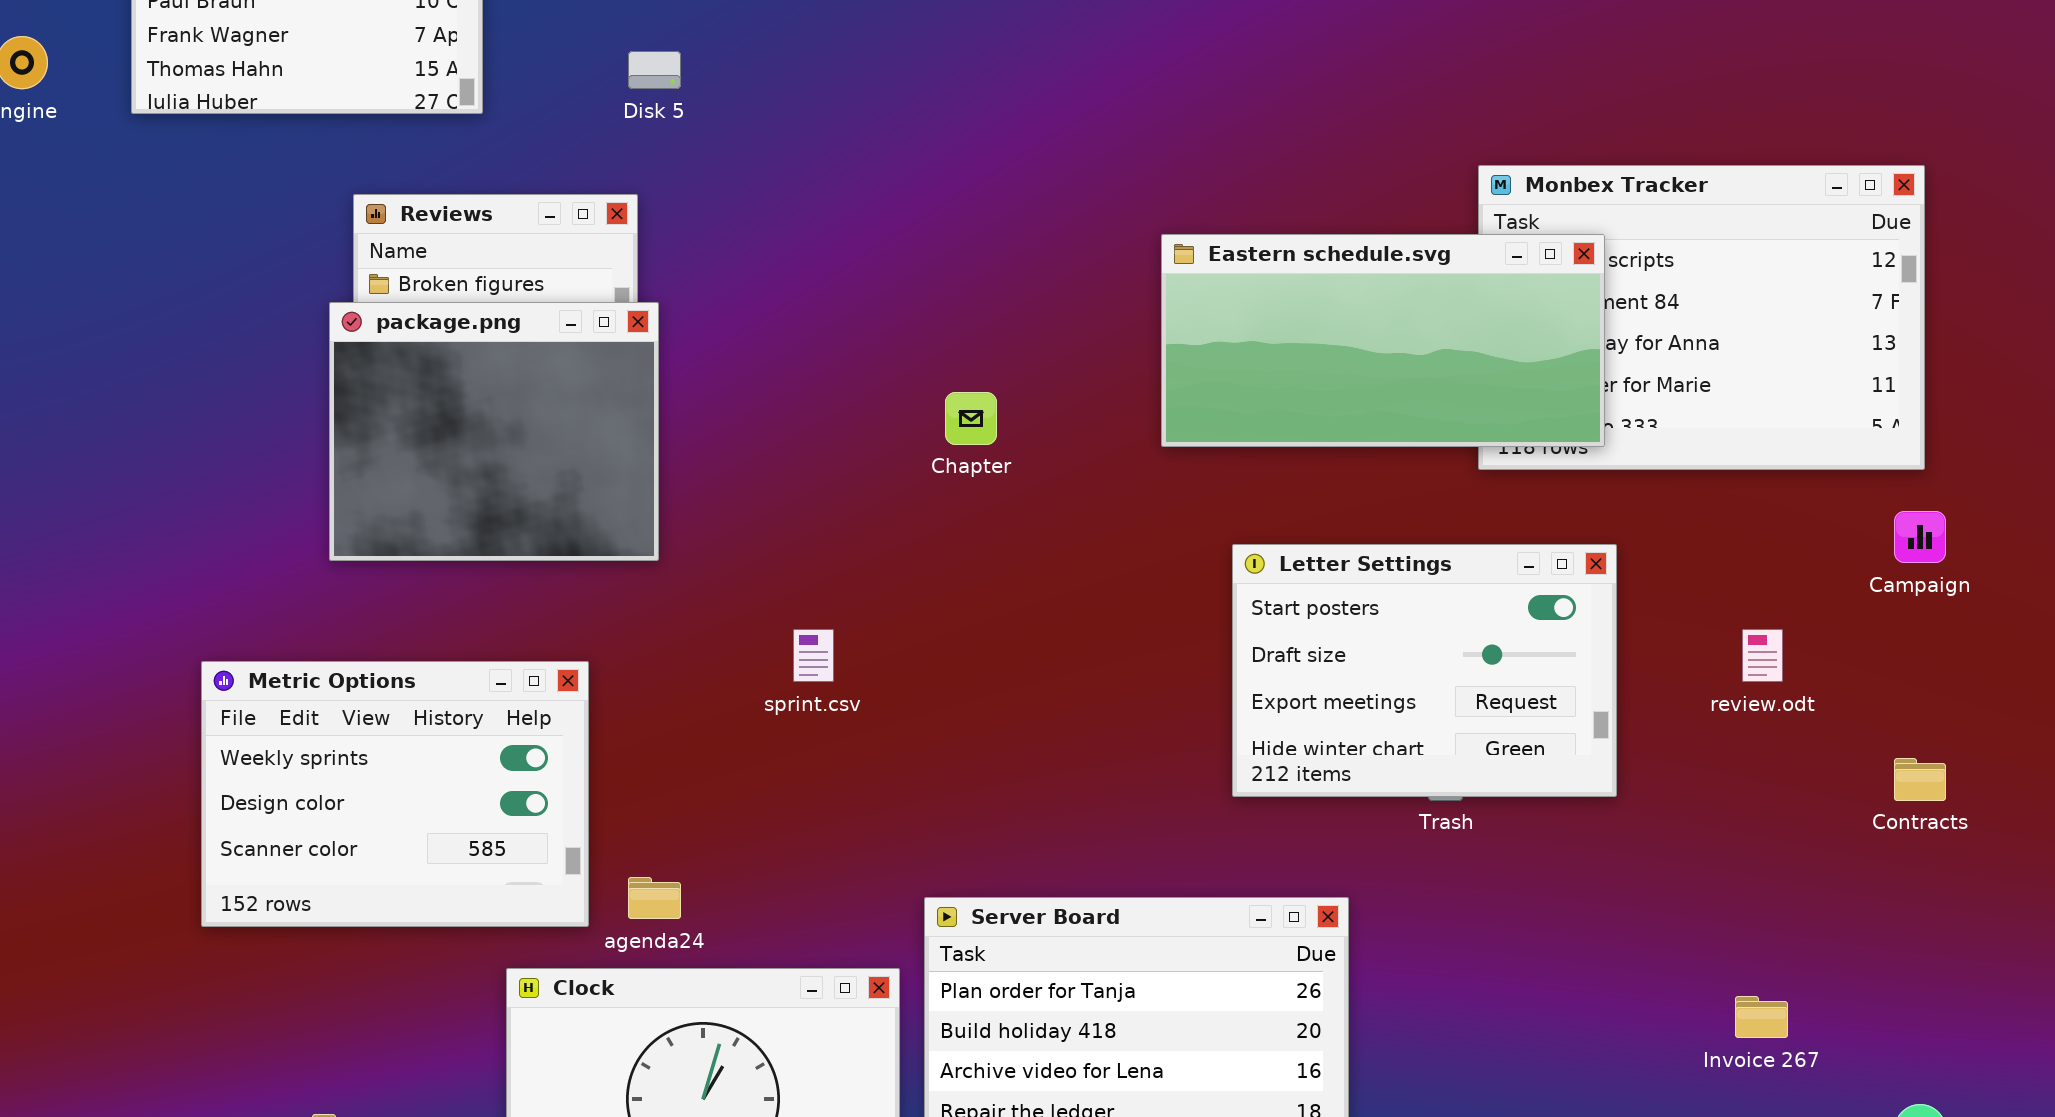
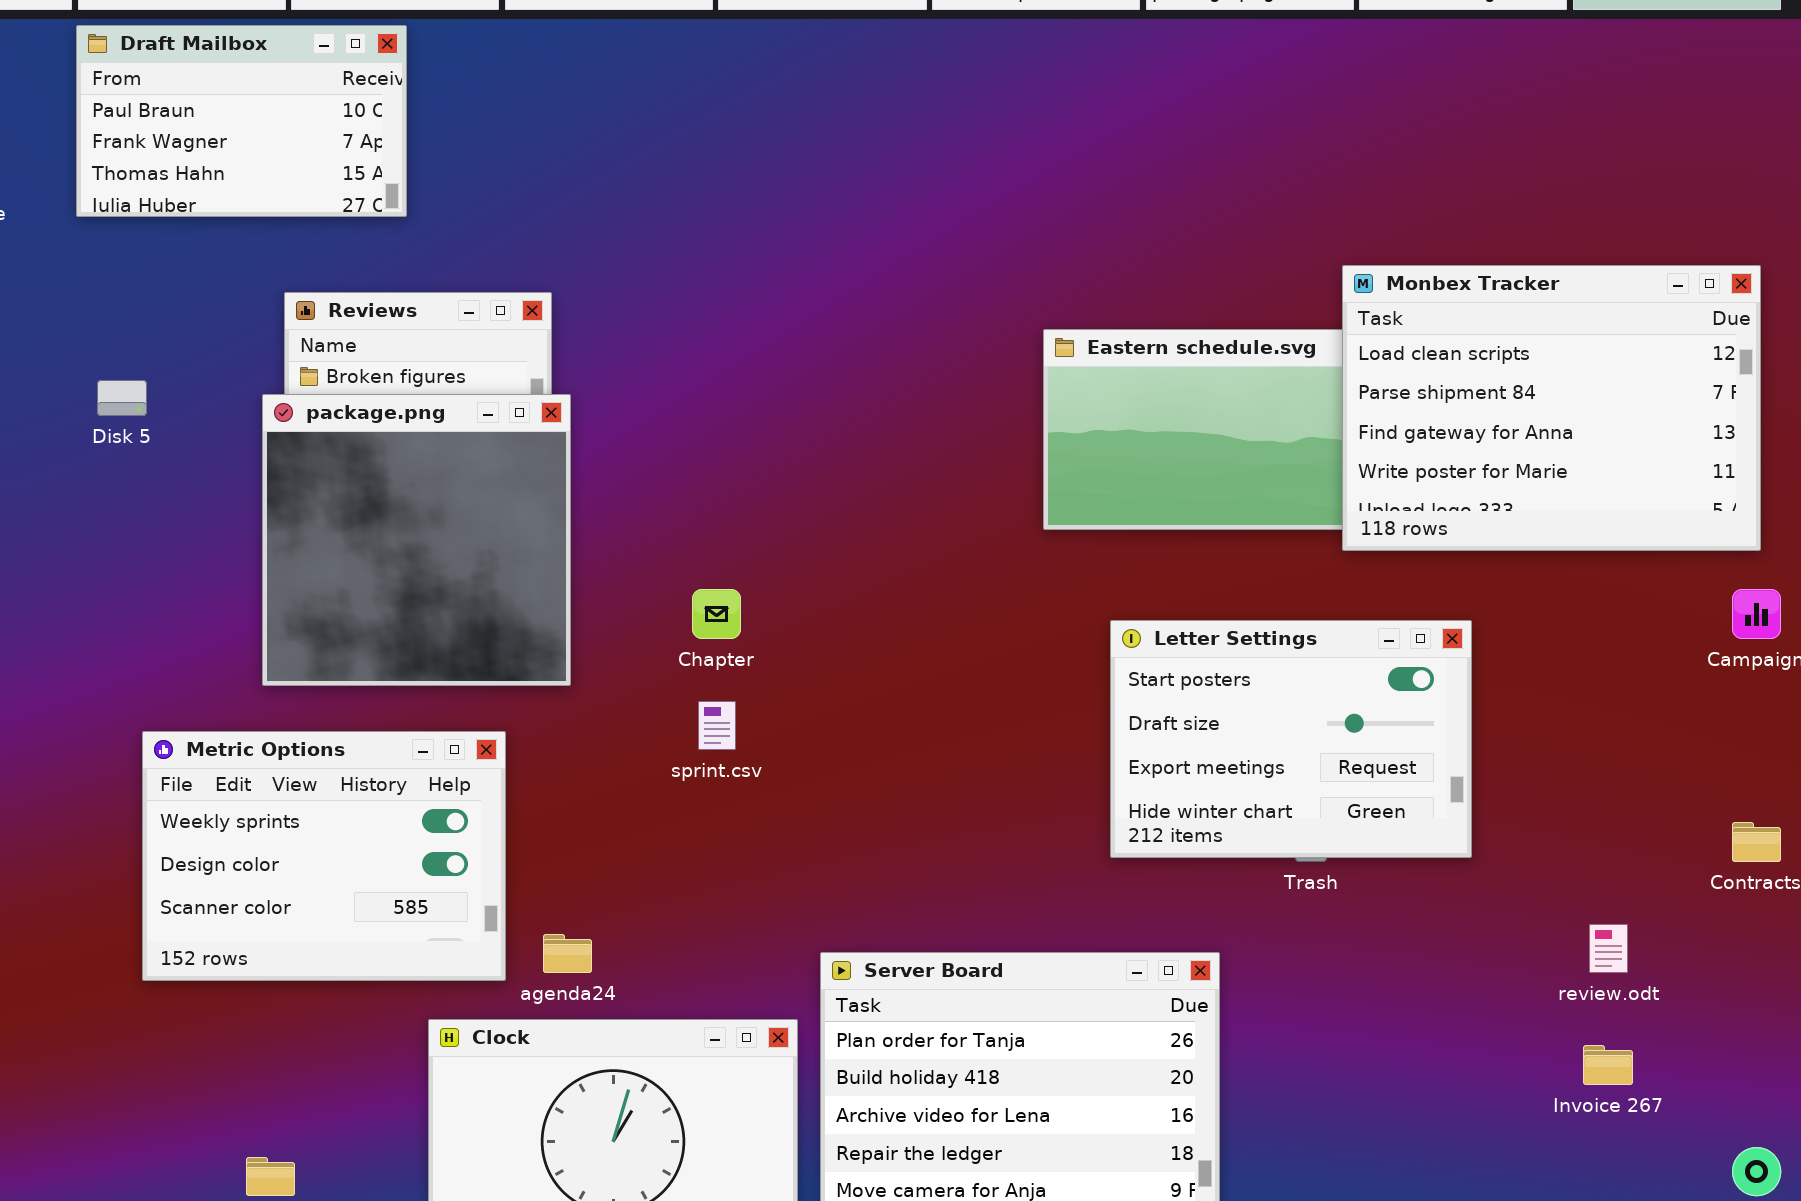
Disk 5: [628,51,681,89] -> [97,380,147,416], moved
Monbex Tracker: [1478,165,1925,470] -> [1342,265,1761,551], raised
package.png: [329,302,659,561] -> [262,394,571,686], resized
Chapter: [945,392,997,445] -> [692,589,741,639], moved
review.odt: [1742,629,1783,682] -> [1589,924,1628,973], moved

